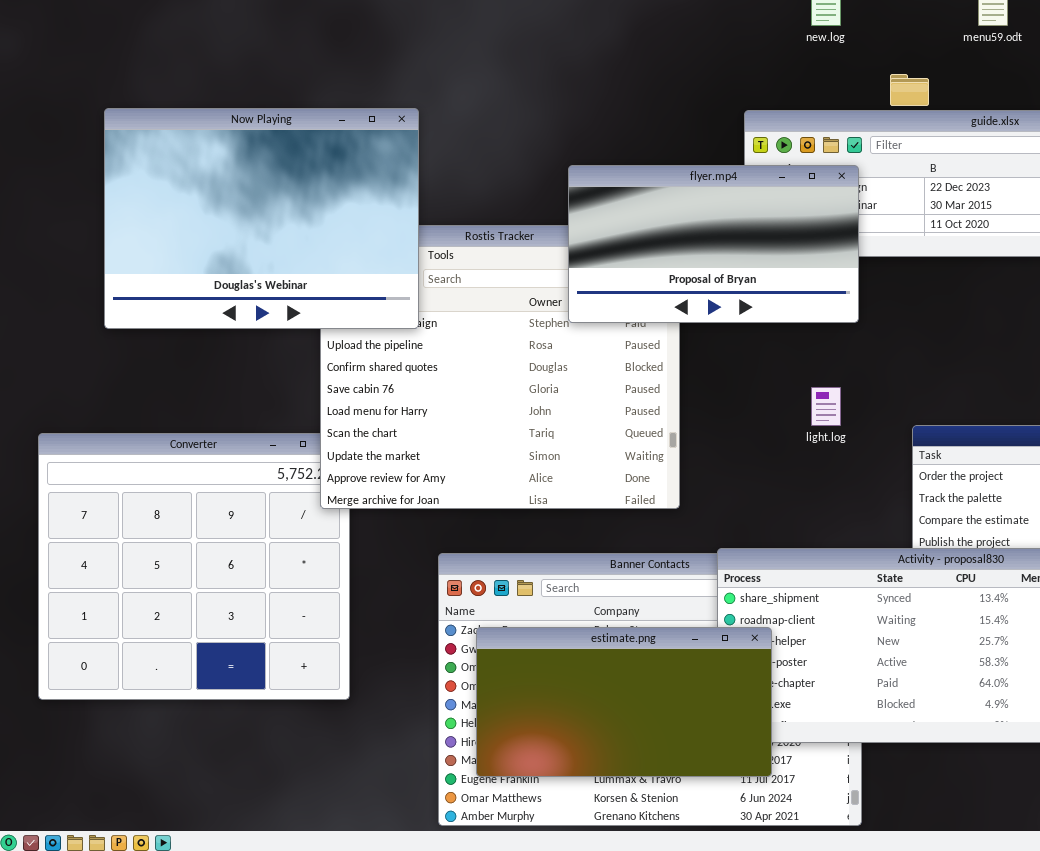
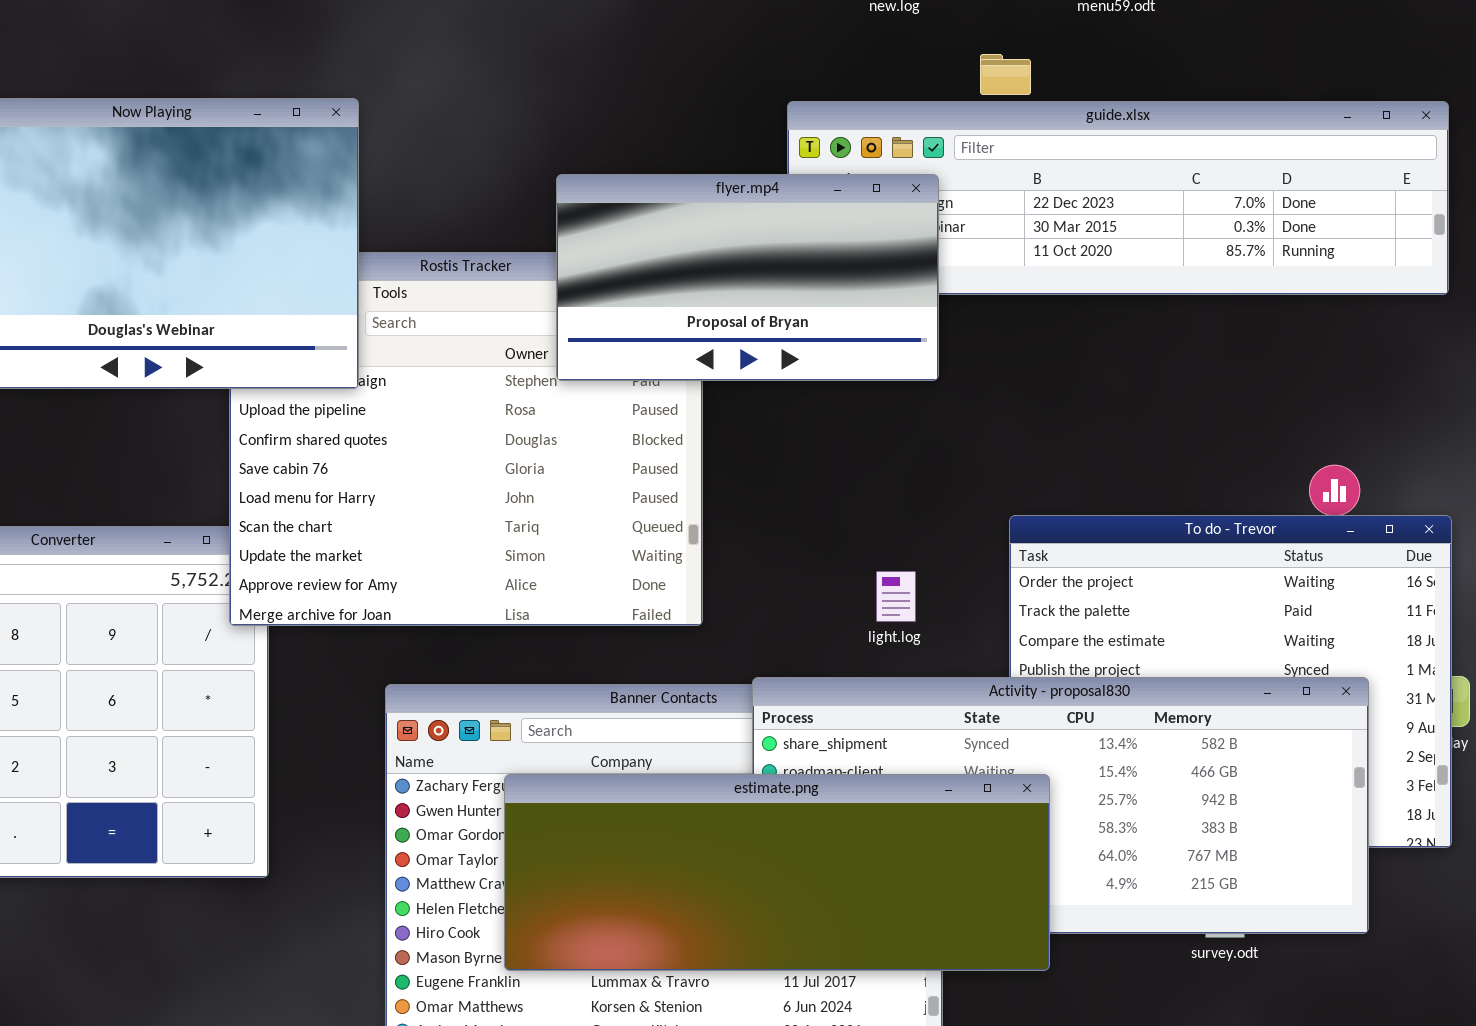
light.log: [811,387,841,426] -> [876,571,916,622], moved
estimate.png: [476,627,772,777] -> [504,774,1050,971], moved, resized

